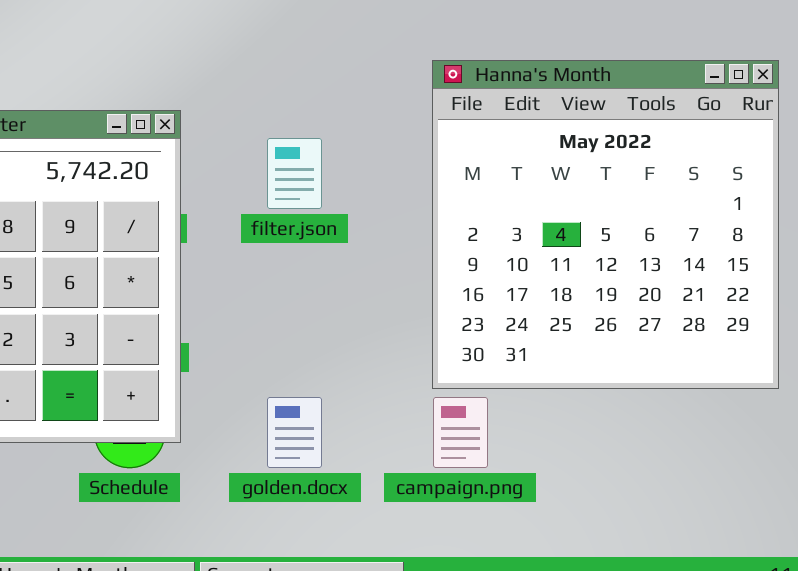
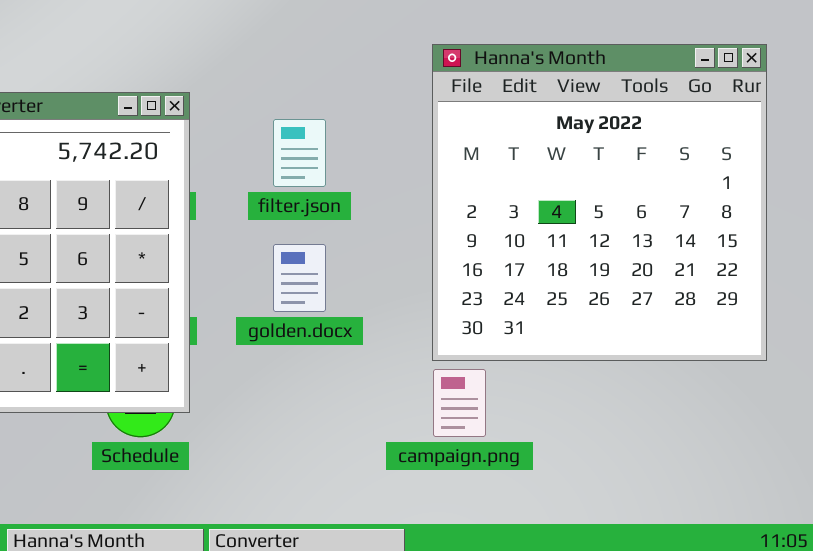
golden.docx: [267,397,322,468] -> [273,244,326,312], moved

